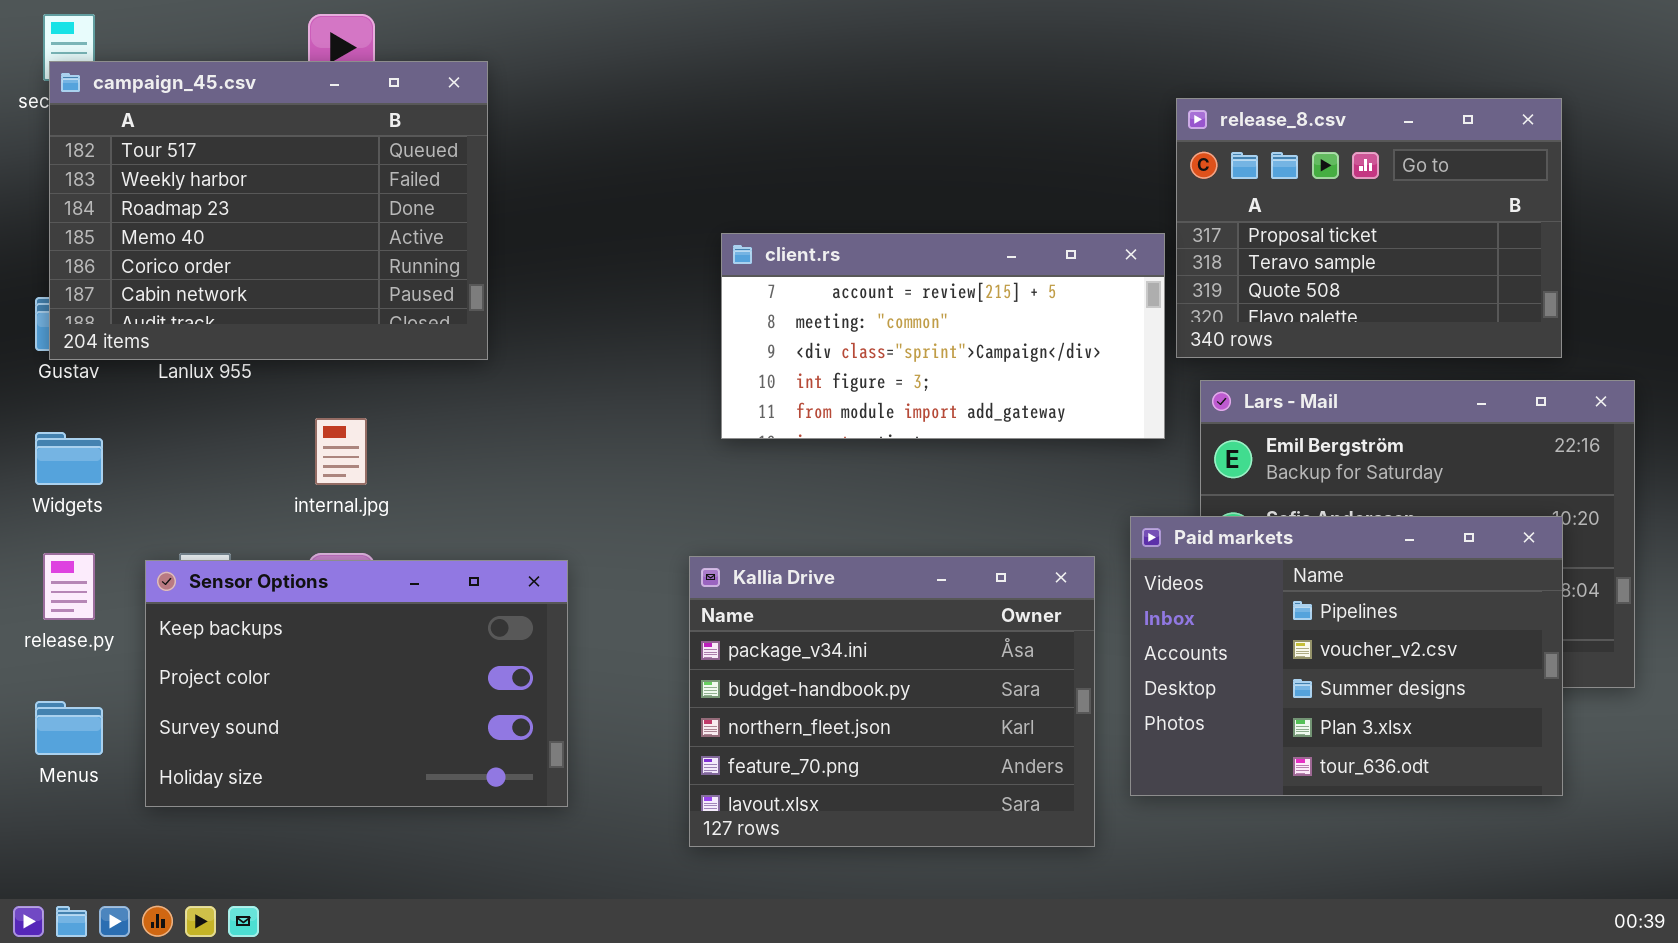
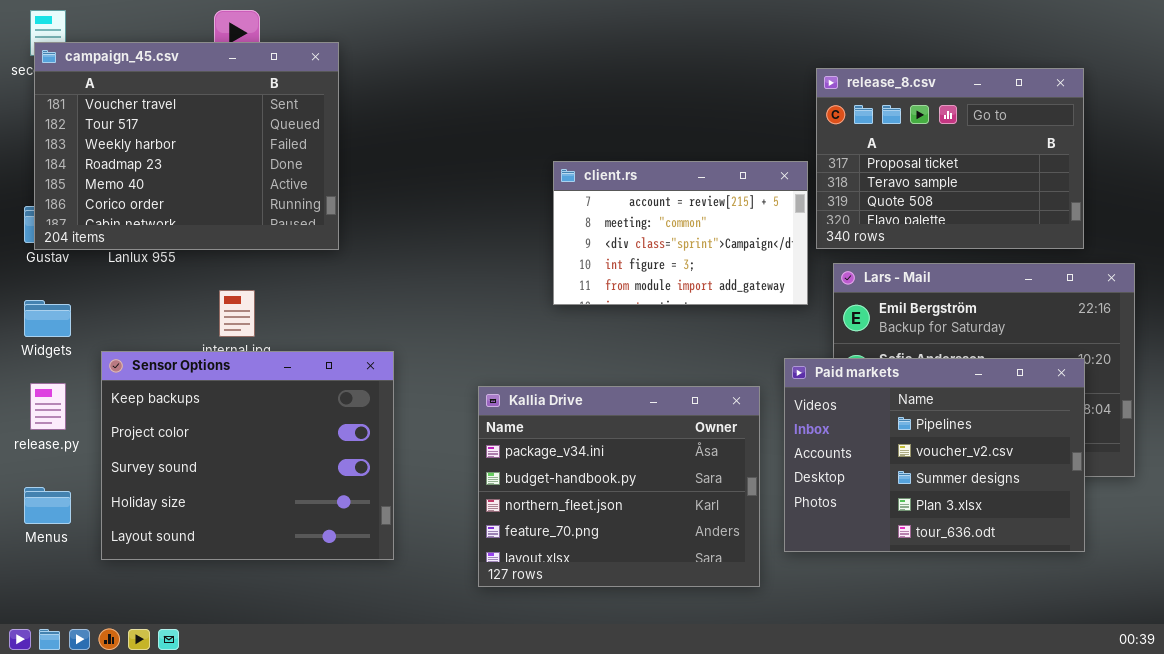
campaign_45.csv: [49,61,488,360] -> [34,42,339,250], scrolled up 1 row
client.rs: [721,233,1165,439] -> [553,161,808,305], resized
Sensor Options: [145,560,568,807] -> [101,351,394,560], resized

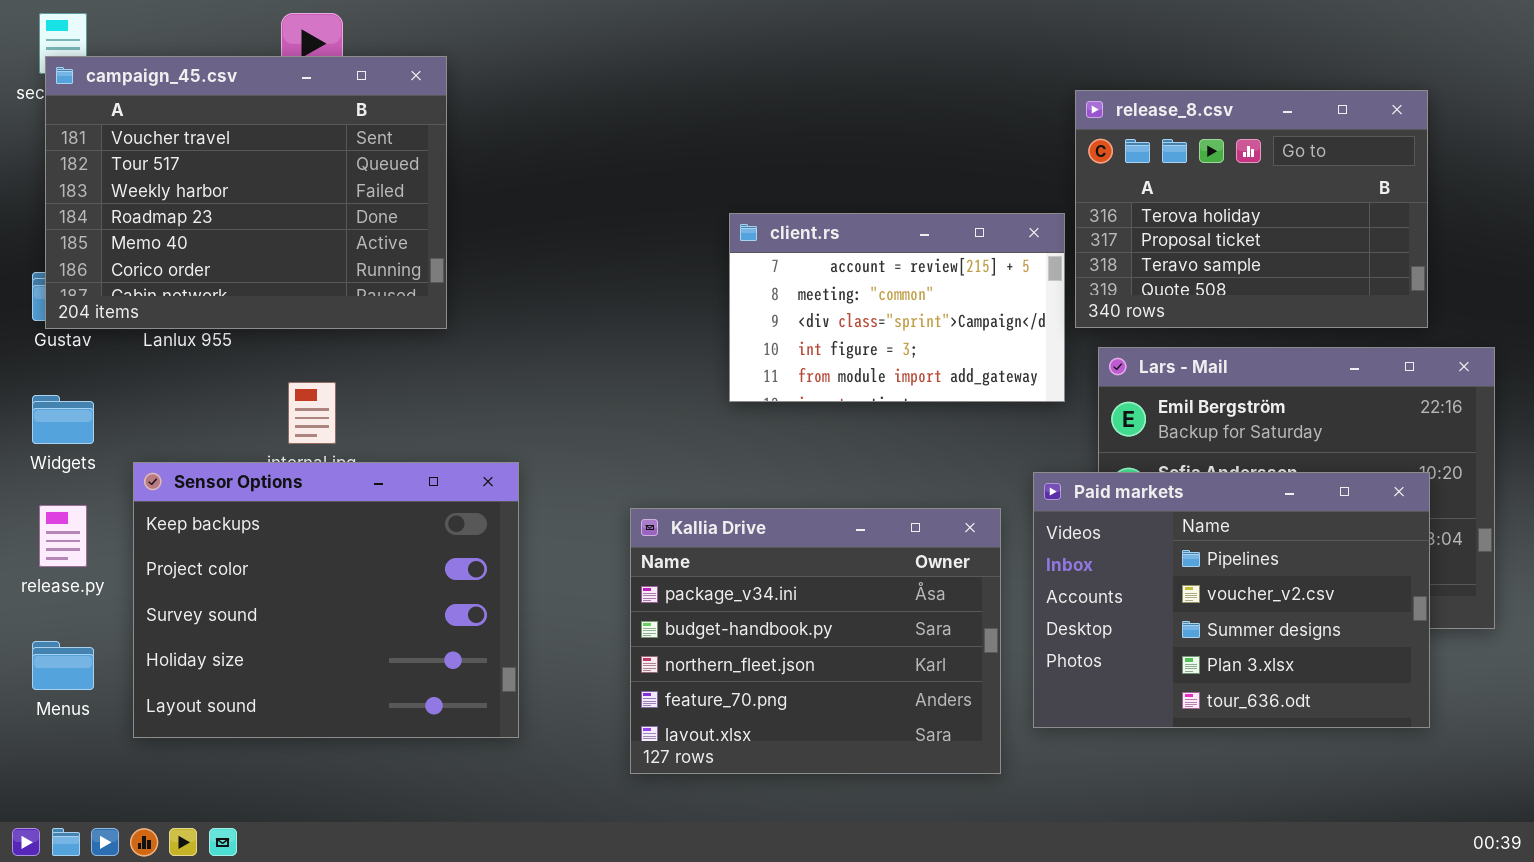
release_8.csv: [816,68,1084,249] -> [1075,90,1428,328], scrolled up 1 row

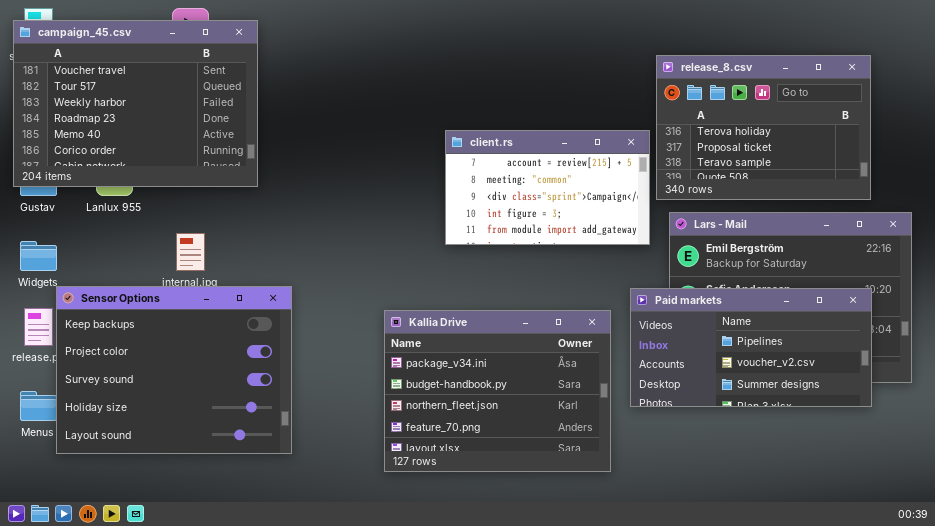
campaign_45.csv: [45,56,447,329] -> [13,20,258,187], moved
Sensor Options: [133,462,519,738] -> [56,286,292,454], moved
Paid markets: [1033,472,1430,728] -> [630,288,872,407], resized

